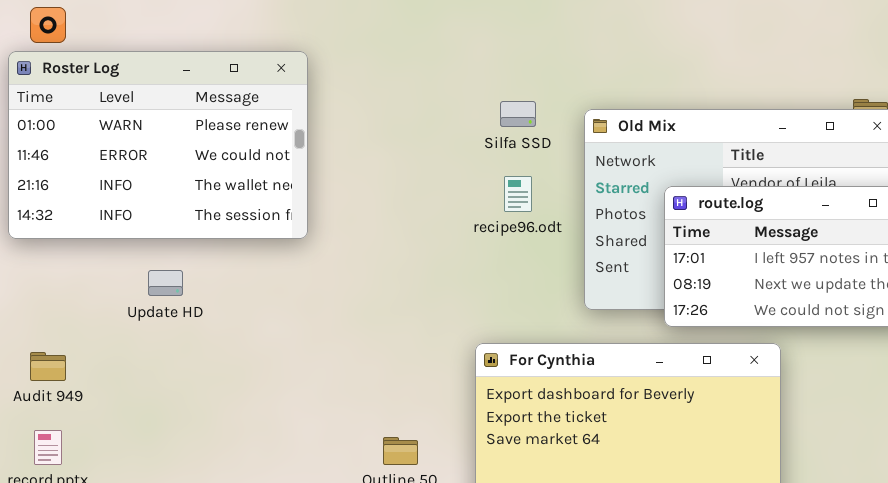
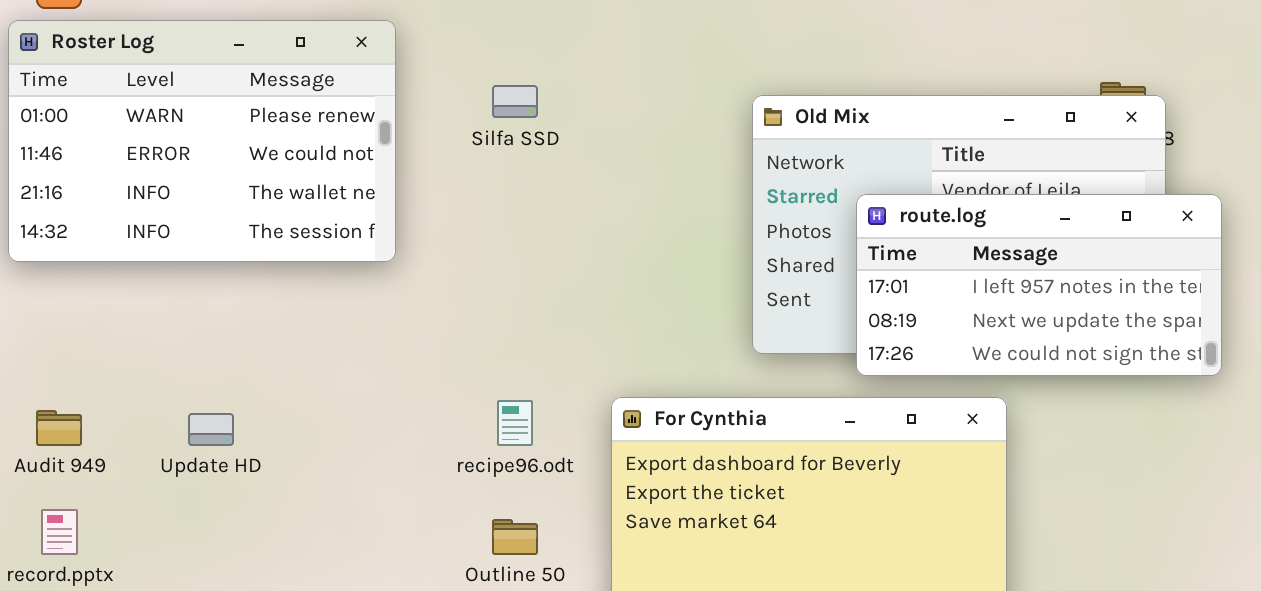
Silfa SSD: [500,101,536,127] -> [492,85,538,118], moved
recipe96.odt: [504,176,532,212] -> [497,400,533,446], moved
Update HD: [148,270,183,296] -> [188,413,234,446], moved

